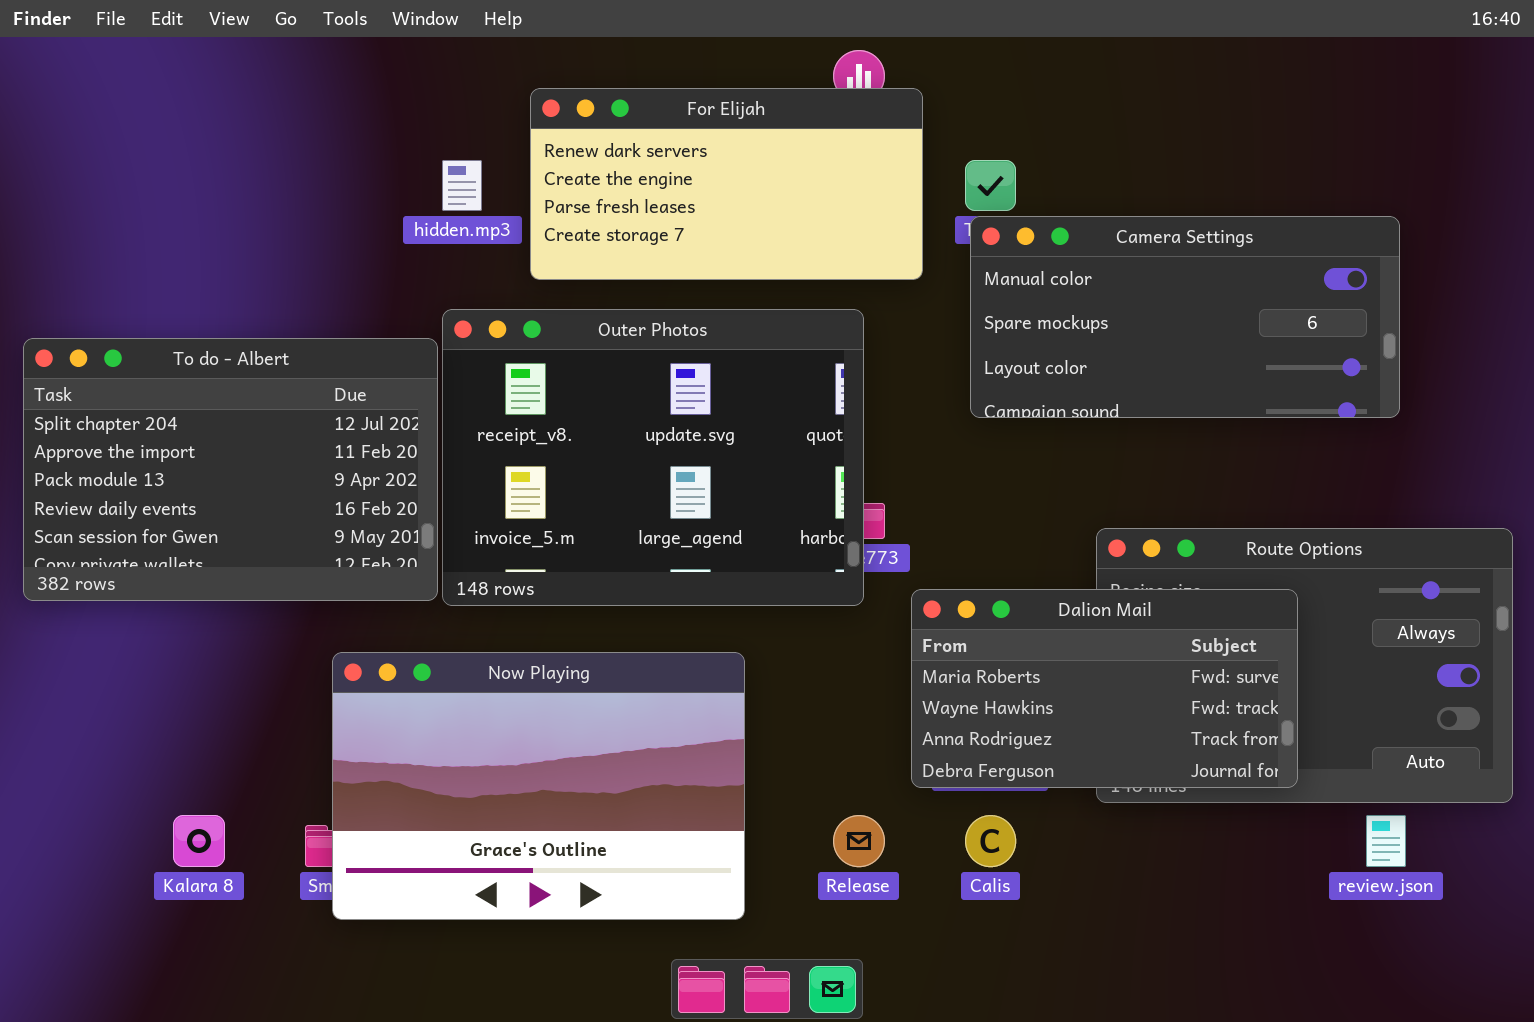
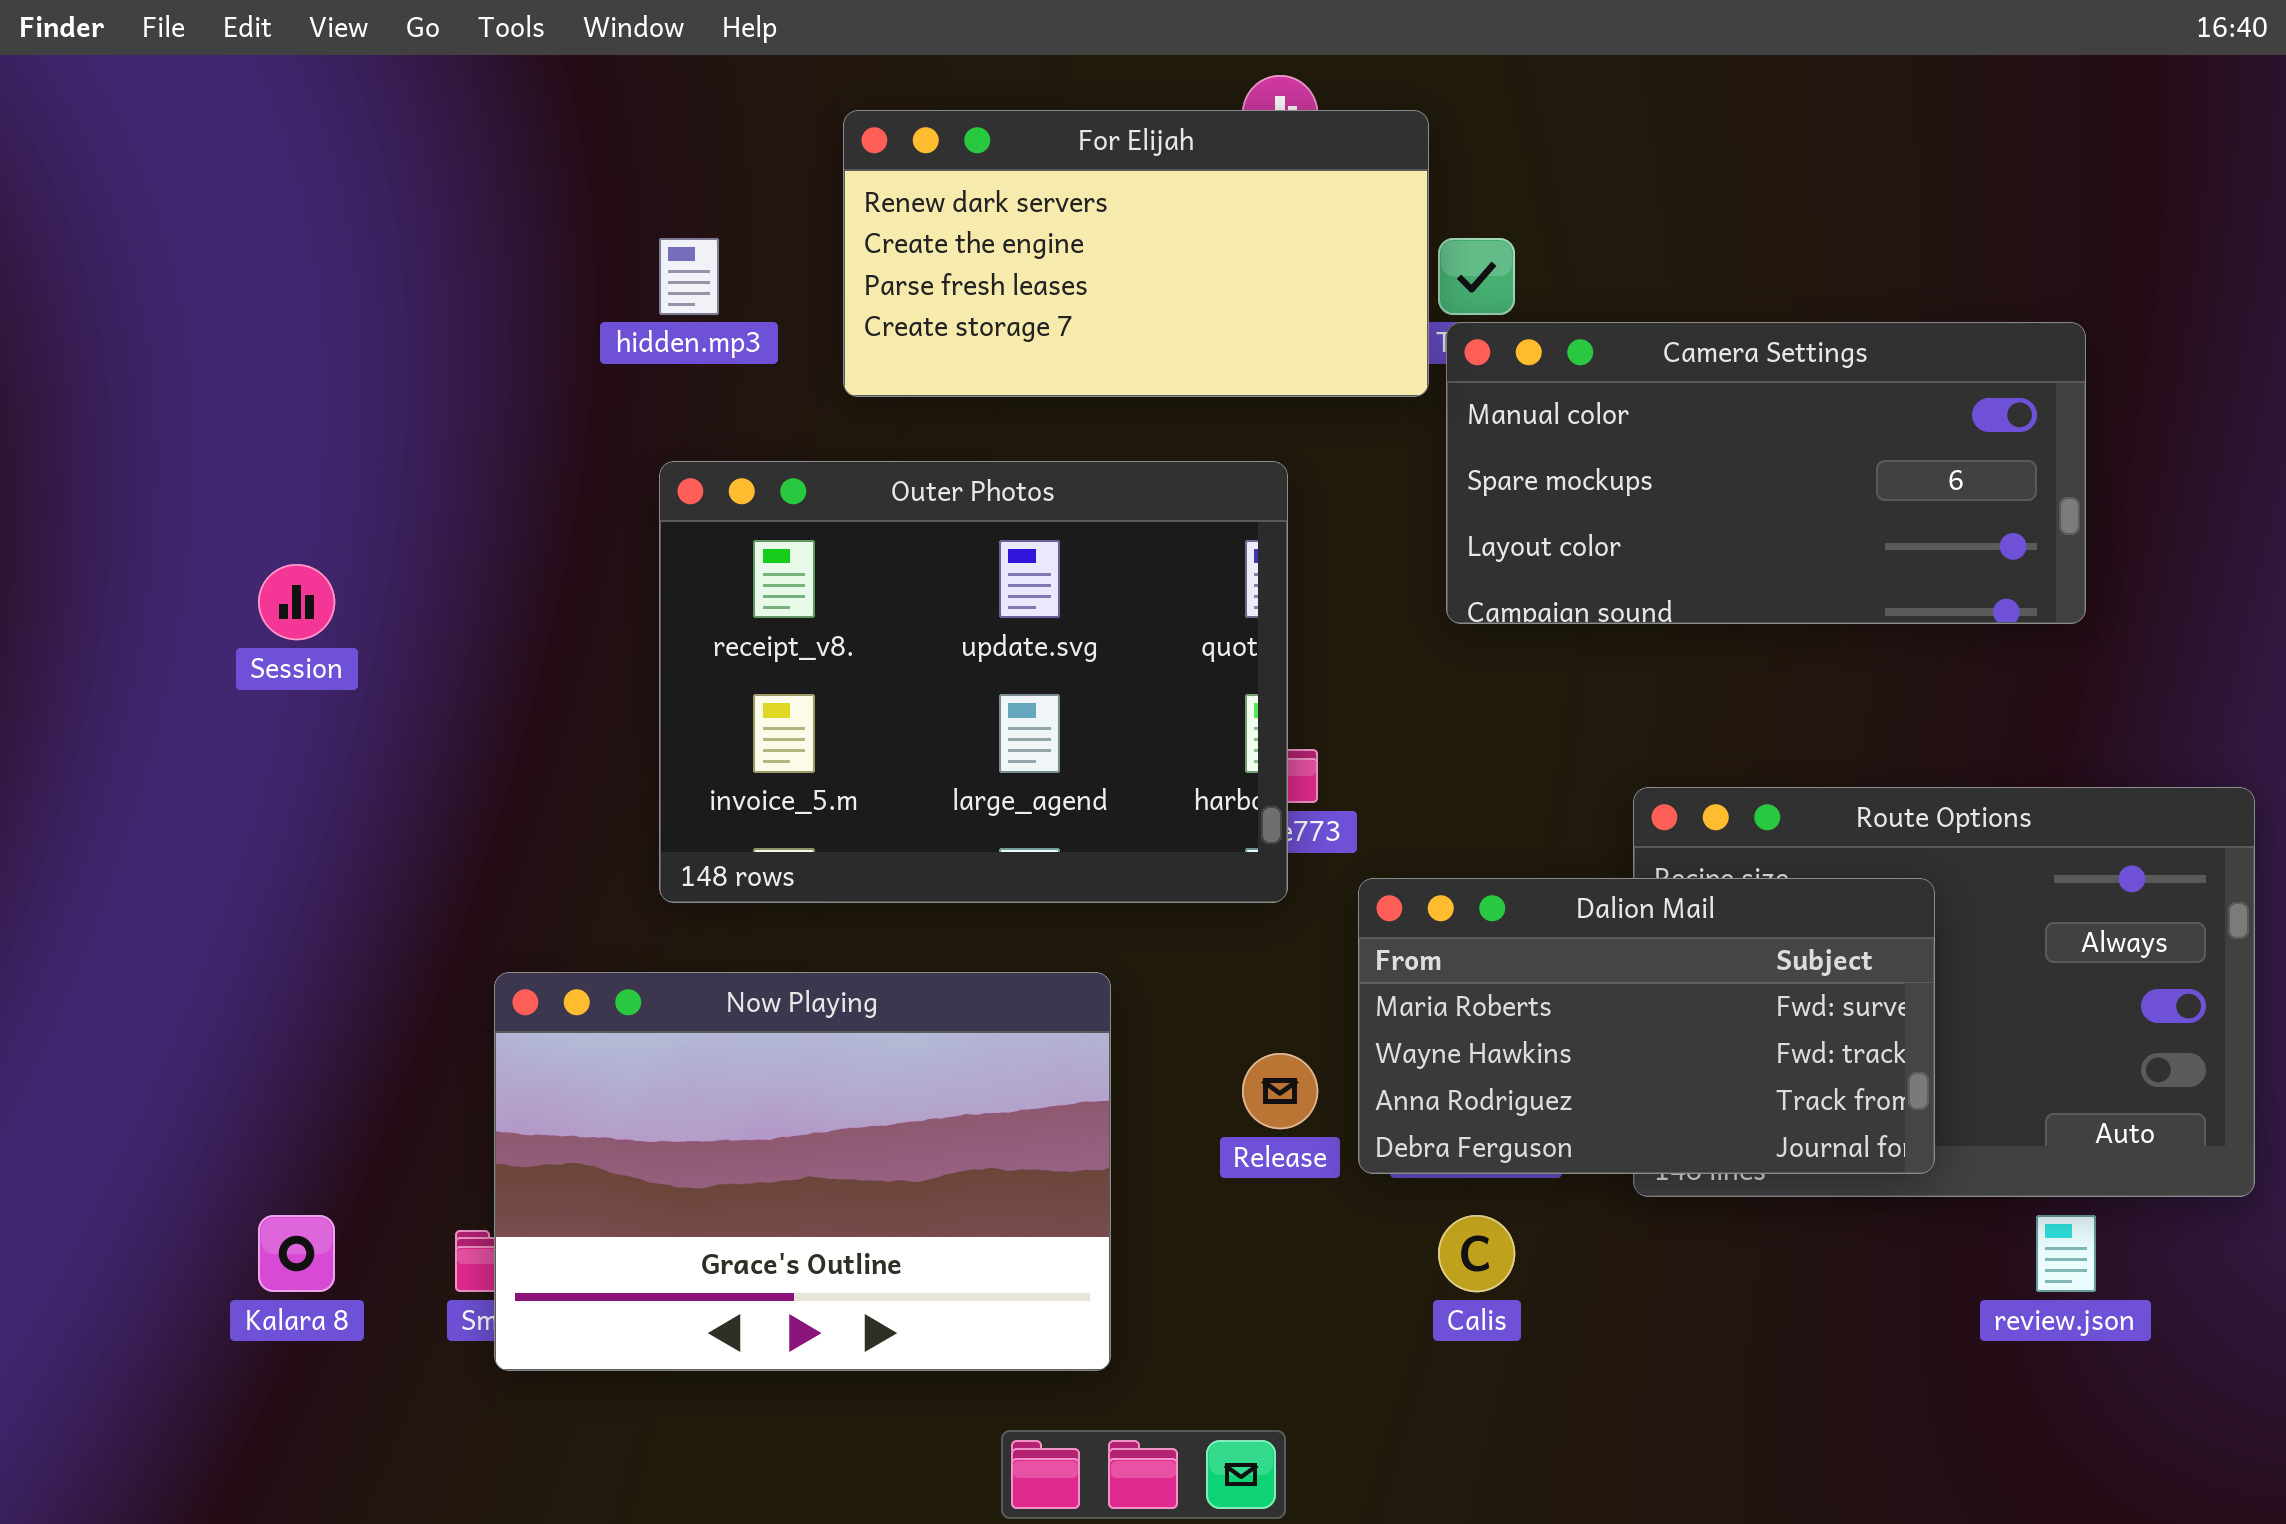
For Elijah: [530,88,923,280] -> [843,110,1429,397], moved
To do - Albert: [23,338,438,601] -> none, closed
Release: [833,815,885,867] -> [1242,1053,1318,1129], moved

